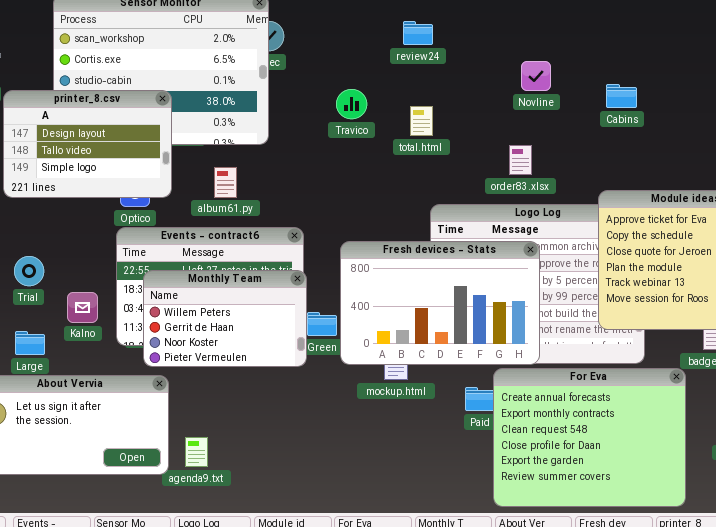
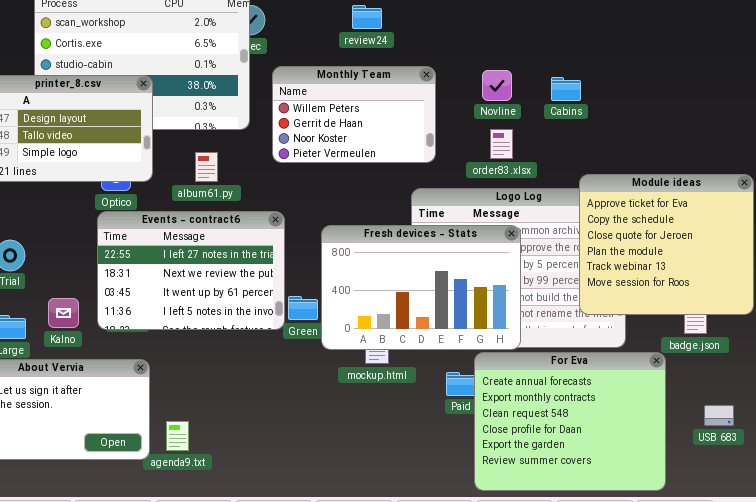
review24: [403,21,433,45] -> [352,5,382,29], moved
Novline: [521,61,551,91] -> [482,70,512,101], moved
Cabins: [606,84,637,108] -> [551,77,581,101], moved
Monthly Team: [143,270,307,367] -> [272,66,436,163], moved
Kalno: [67,292,98,323] -> [48,298,79,328], moved

